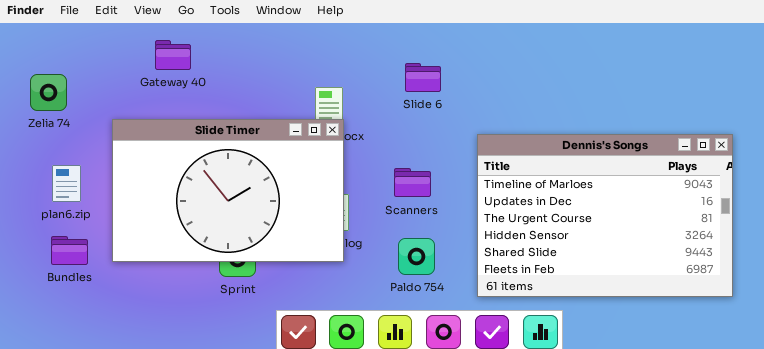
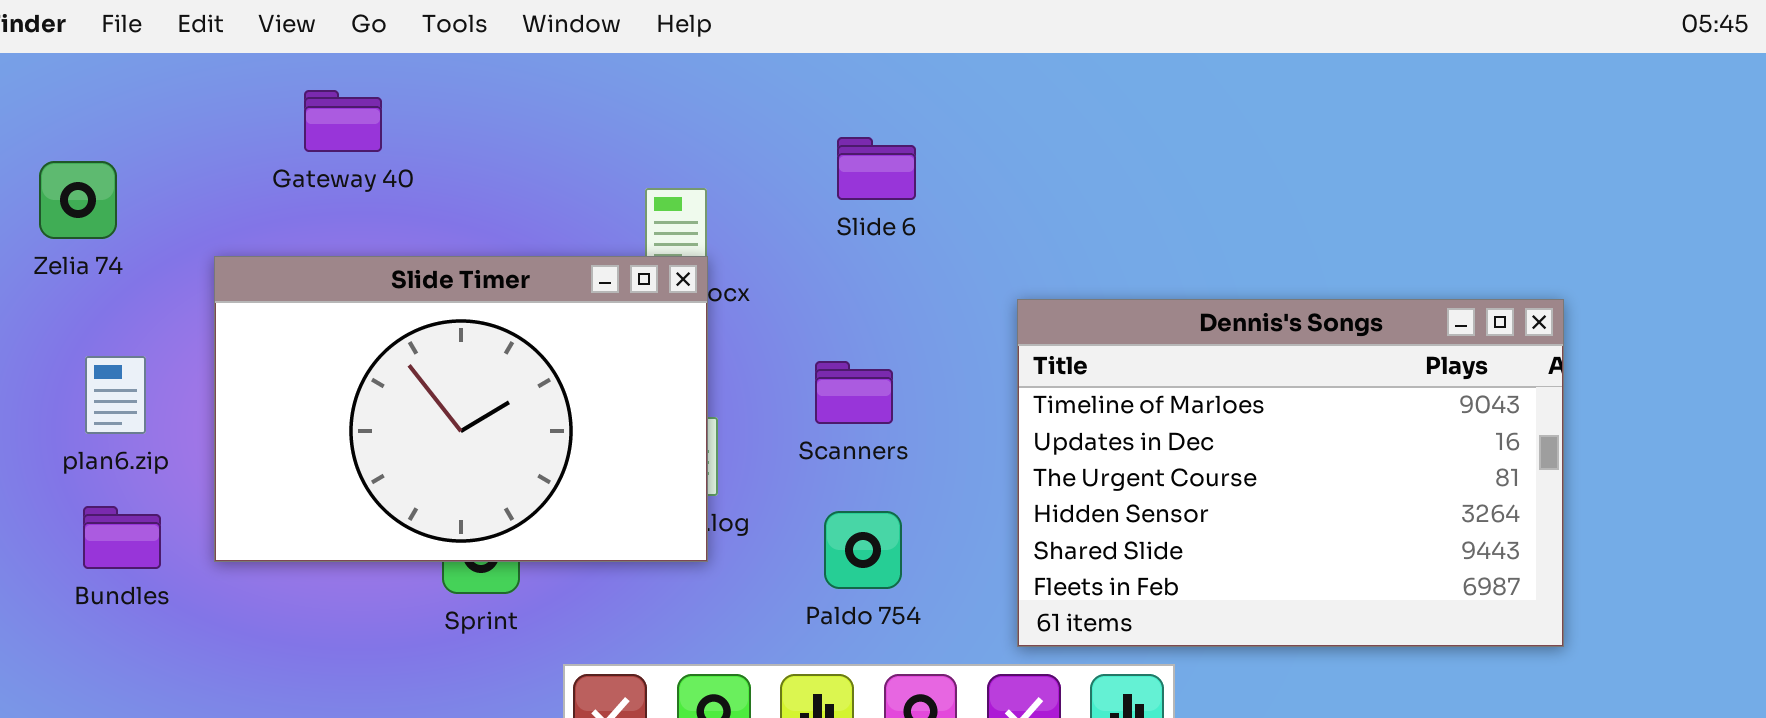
Dennis's Songs: [477,134,733,297] -> [1017,299,1564,647], moved

